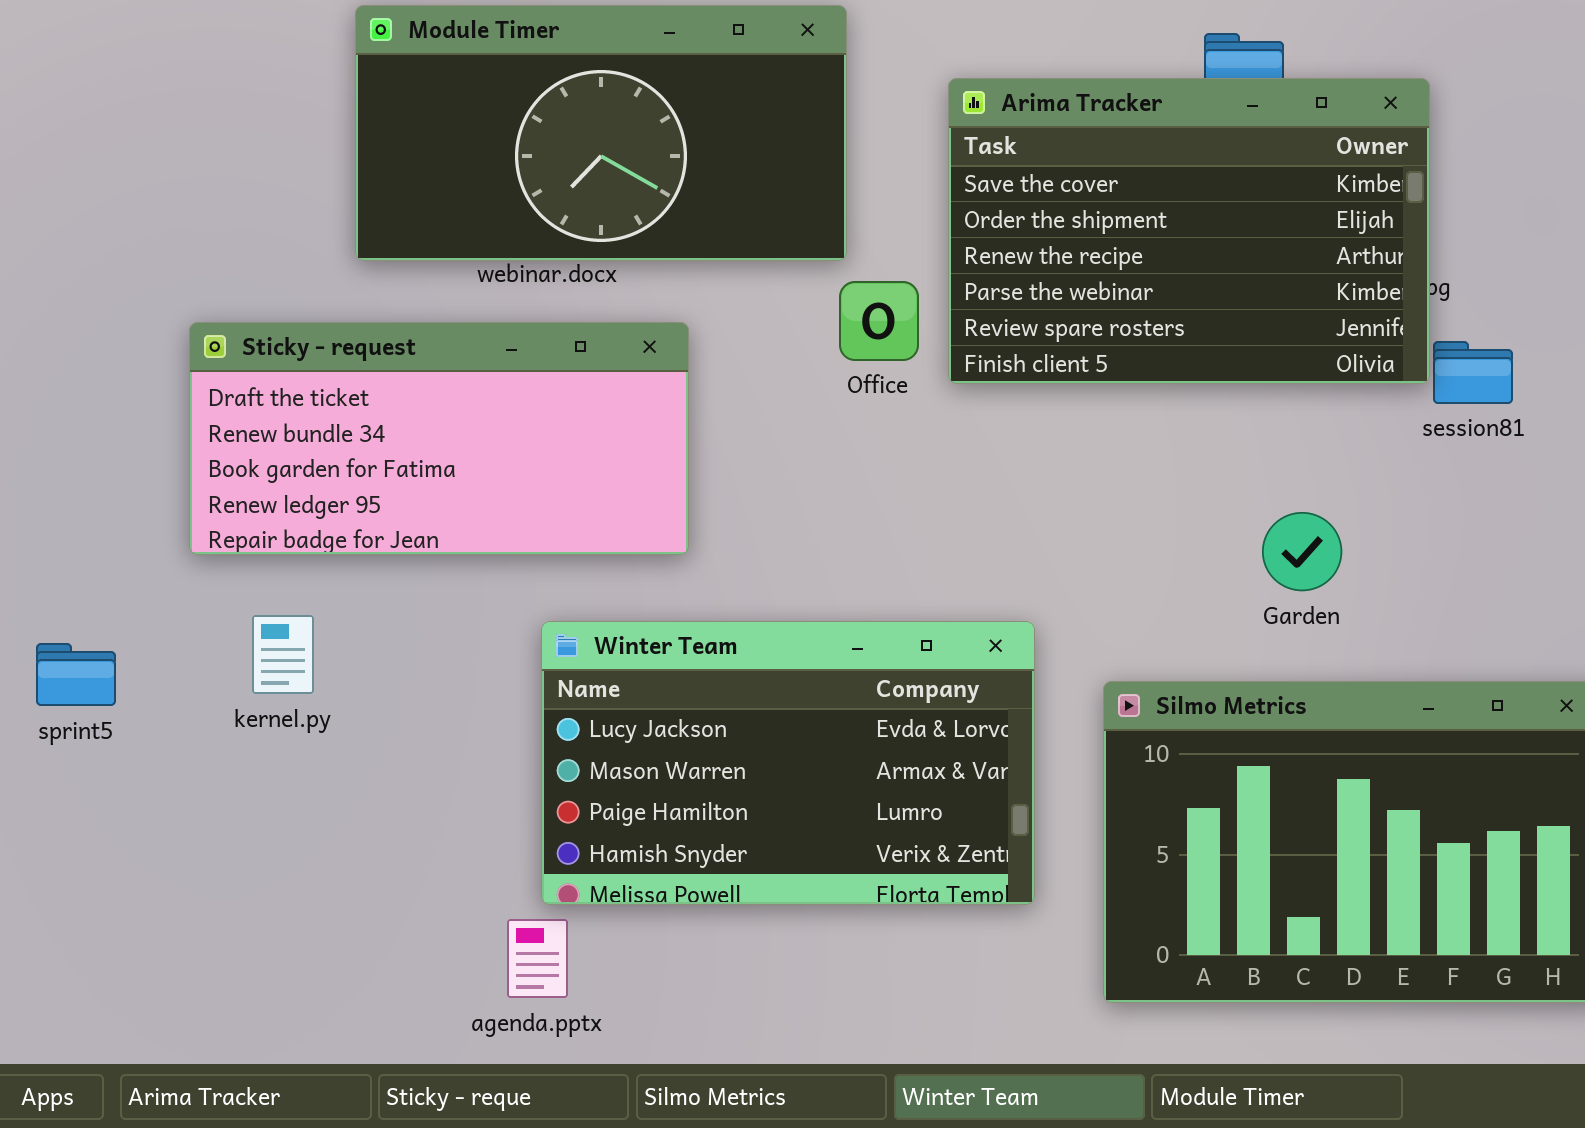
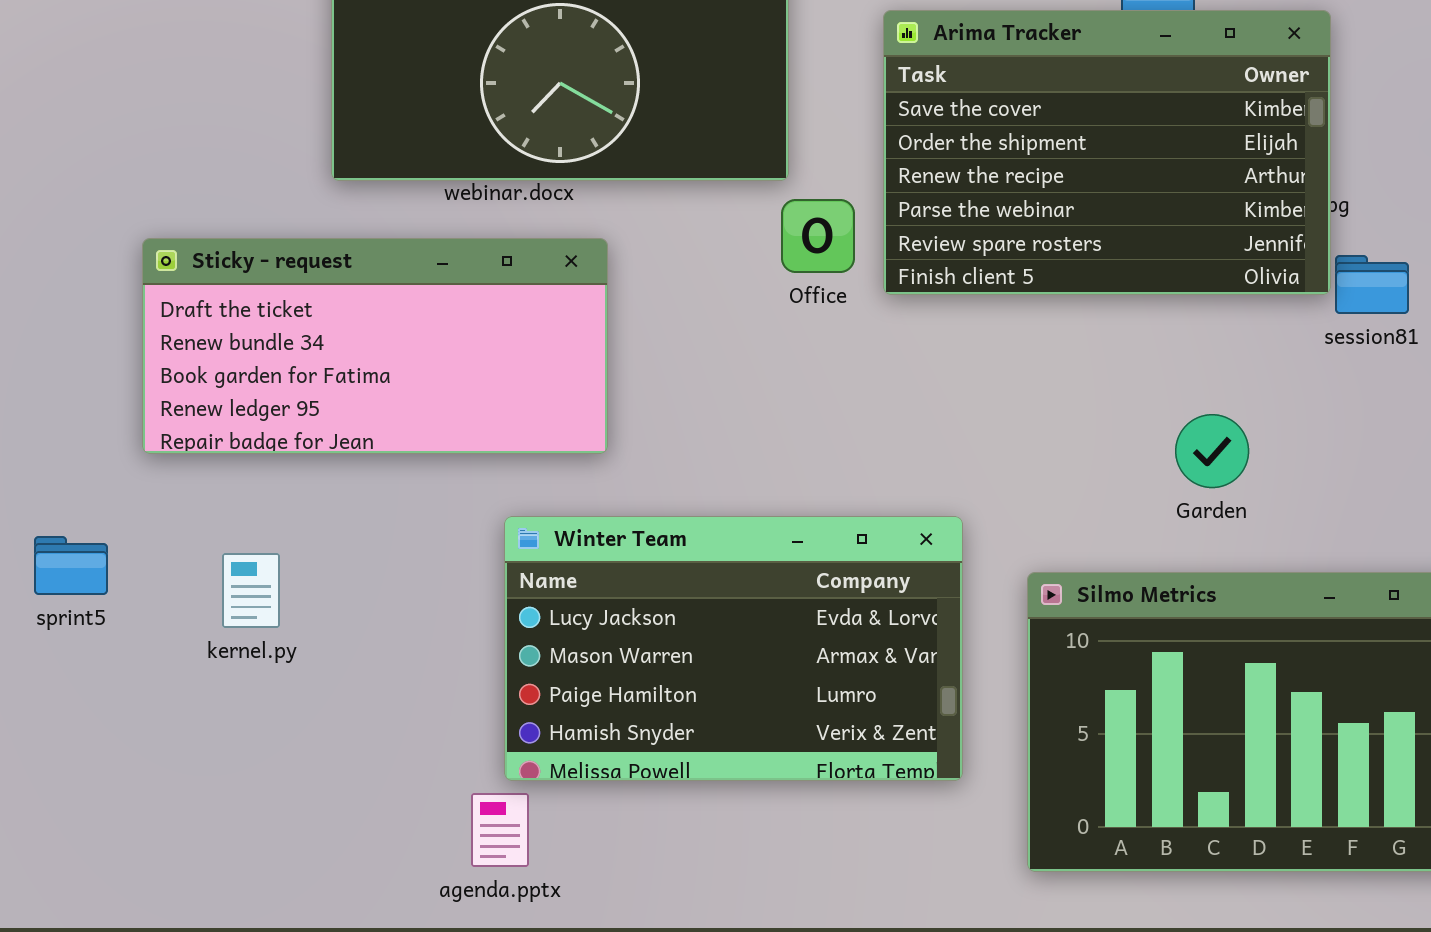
Sticky - request: [189,322,689,555] -> [142,238,608,454], moved
kernel.py: [252,615,314,694] -> [222,553,280,628], moved

